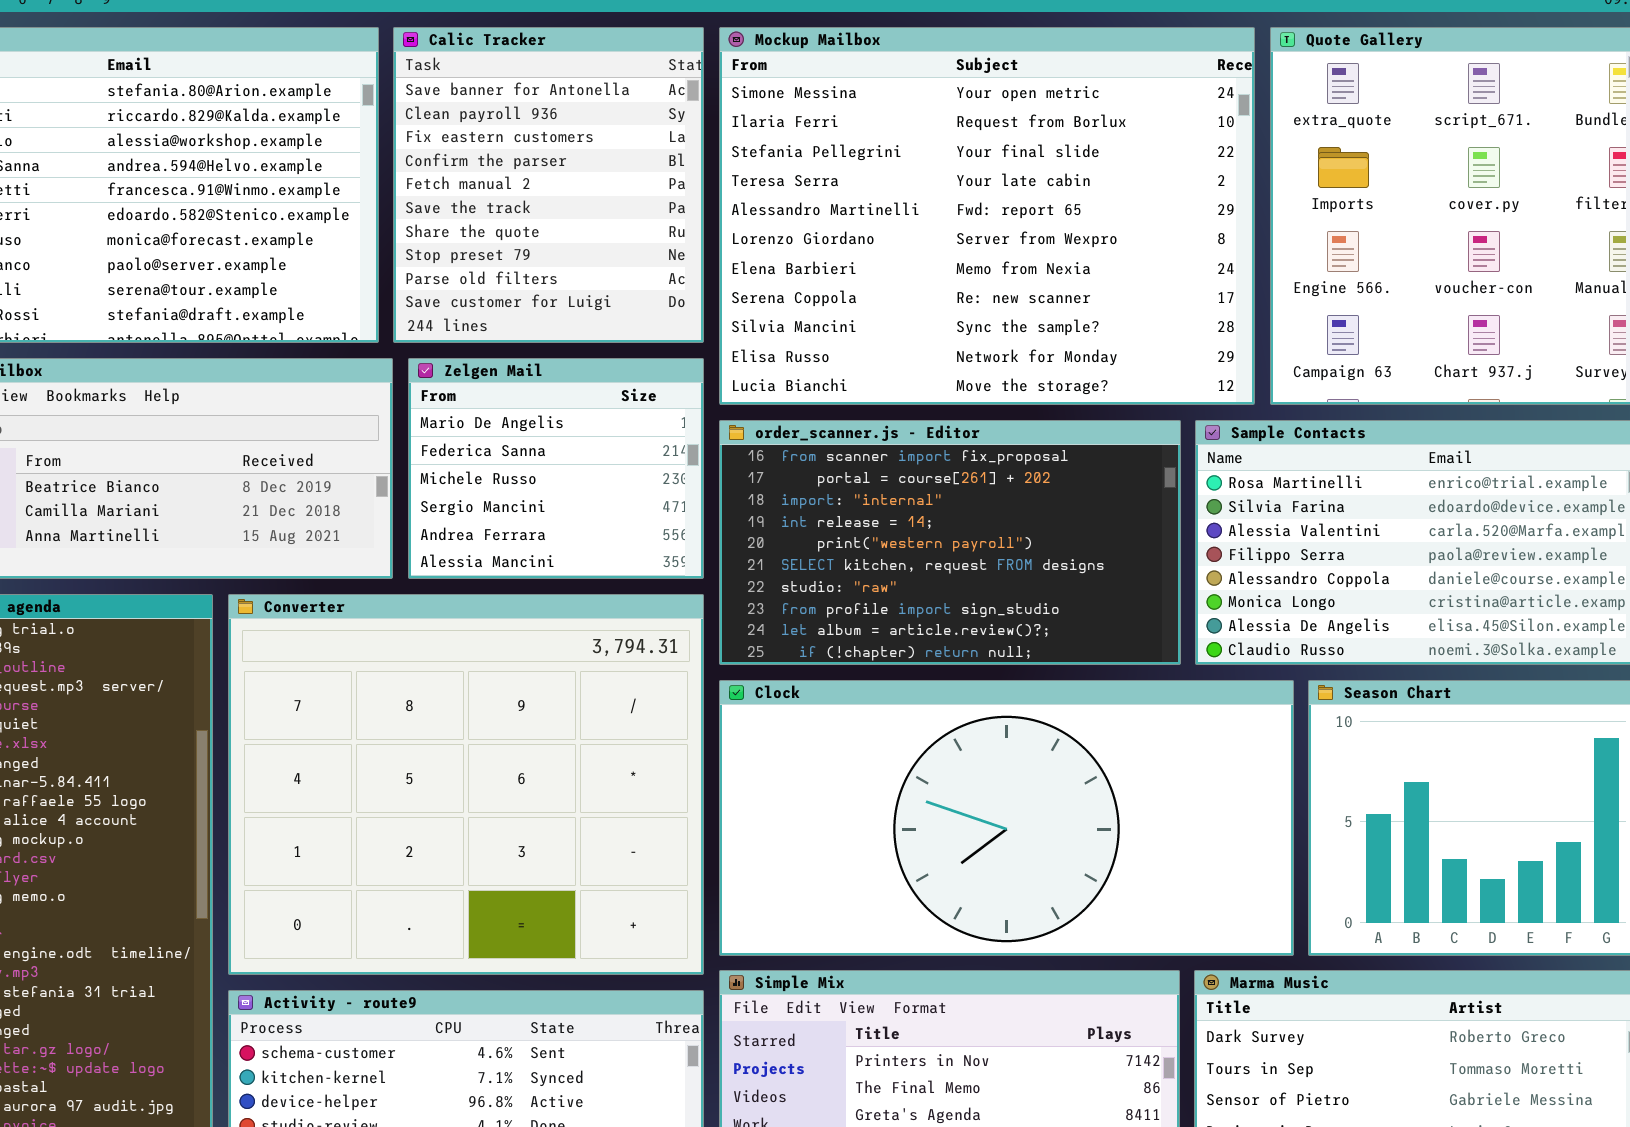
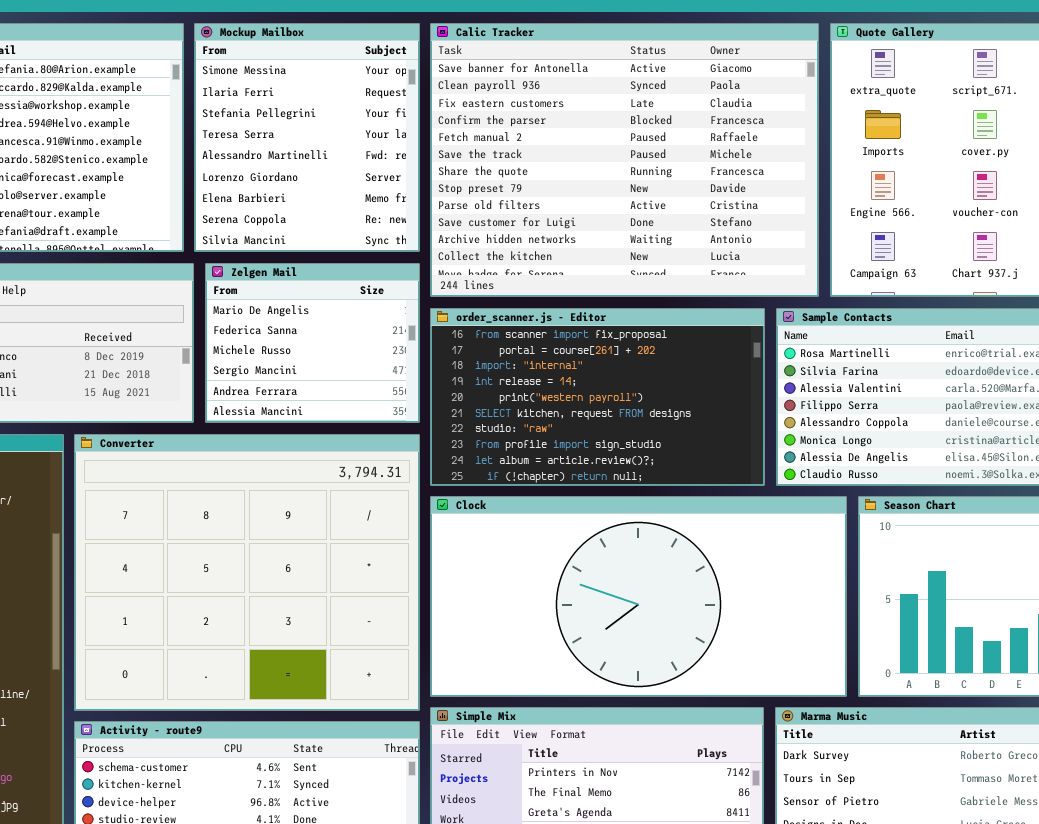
Calic Tracker: [393,27,704,343] -> [430,23,819,297], moved, resized
Mockup Mailbox: [719,27,1255,405] -> [194,23,420,252], moved, resized

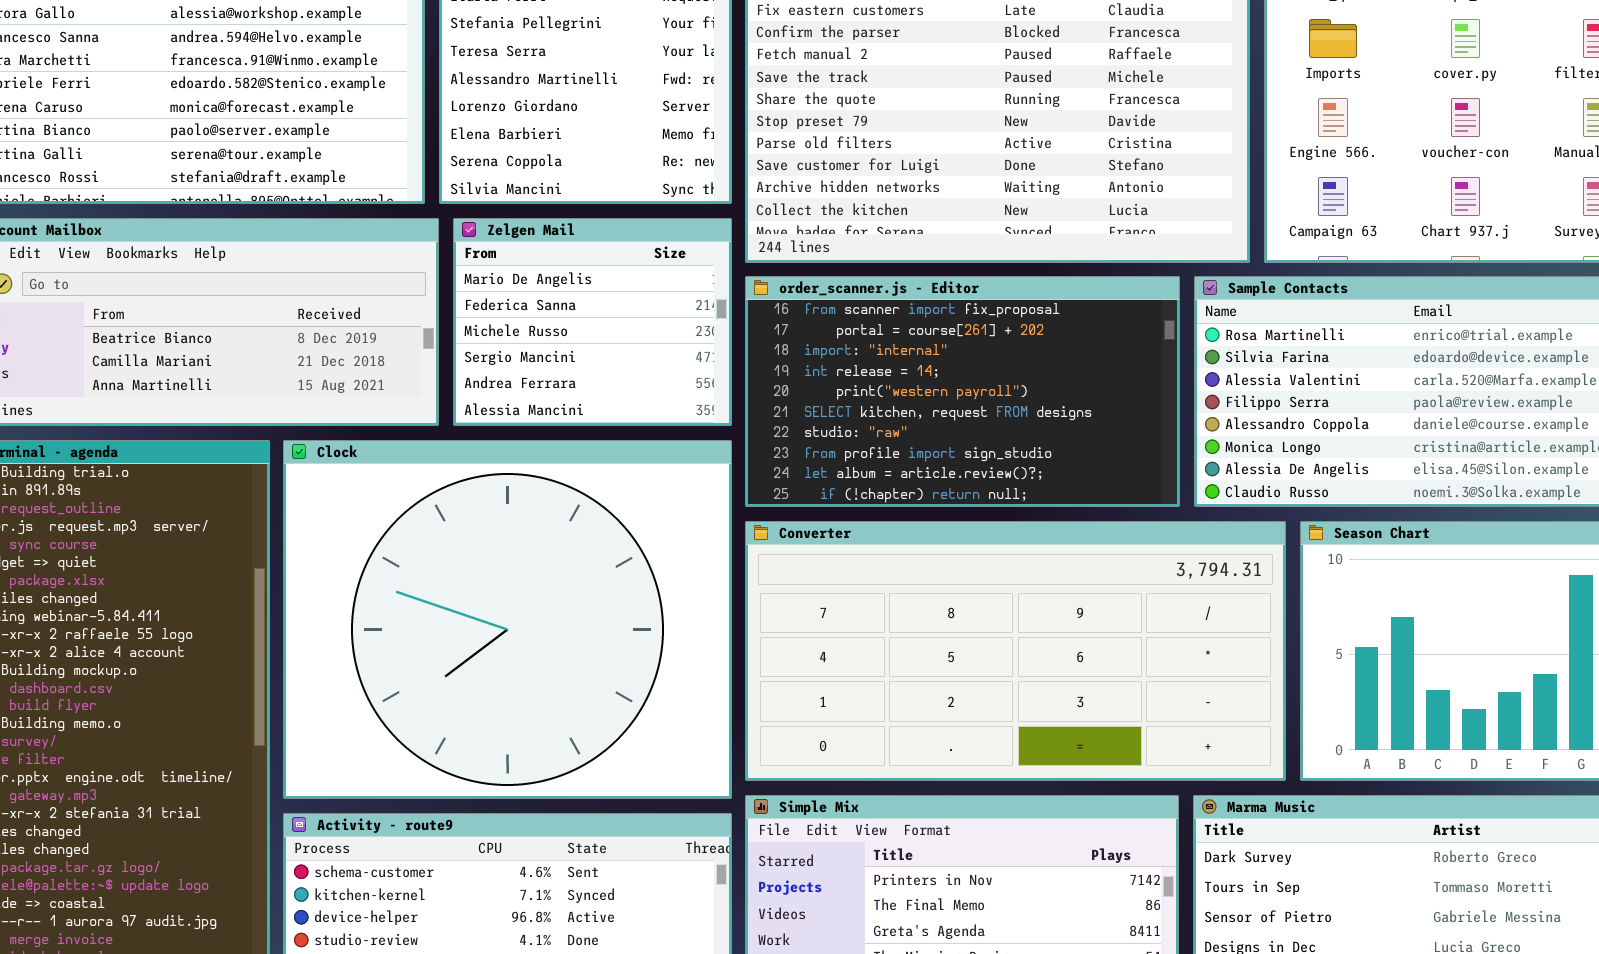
Converter: [74,434,420,711] -> [745,521,1286,781], moved, resized
Clock: [430,496,847,697] -> [283,440,732,799], moved, resized

